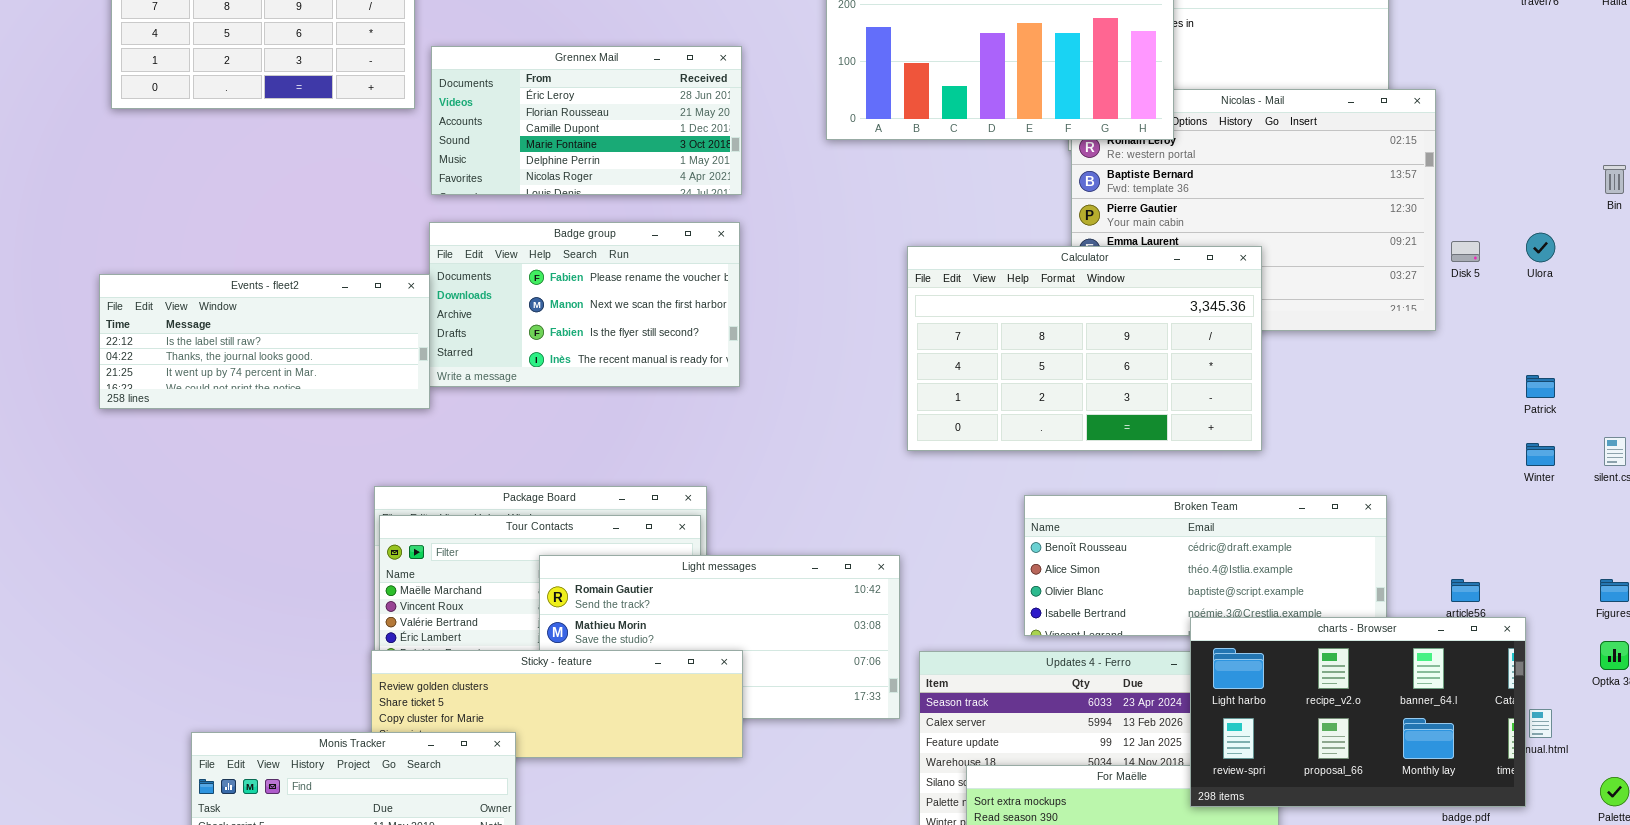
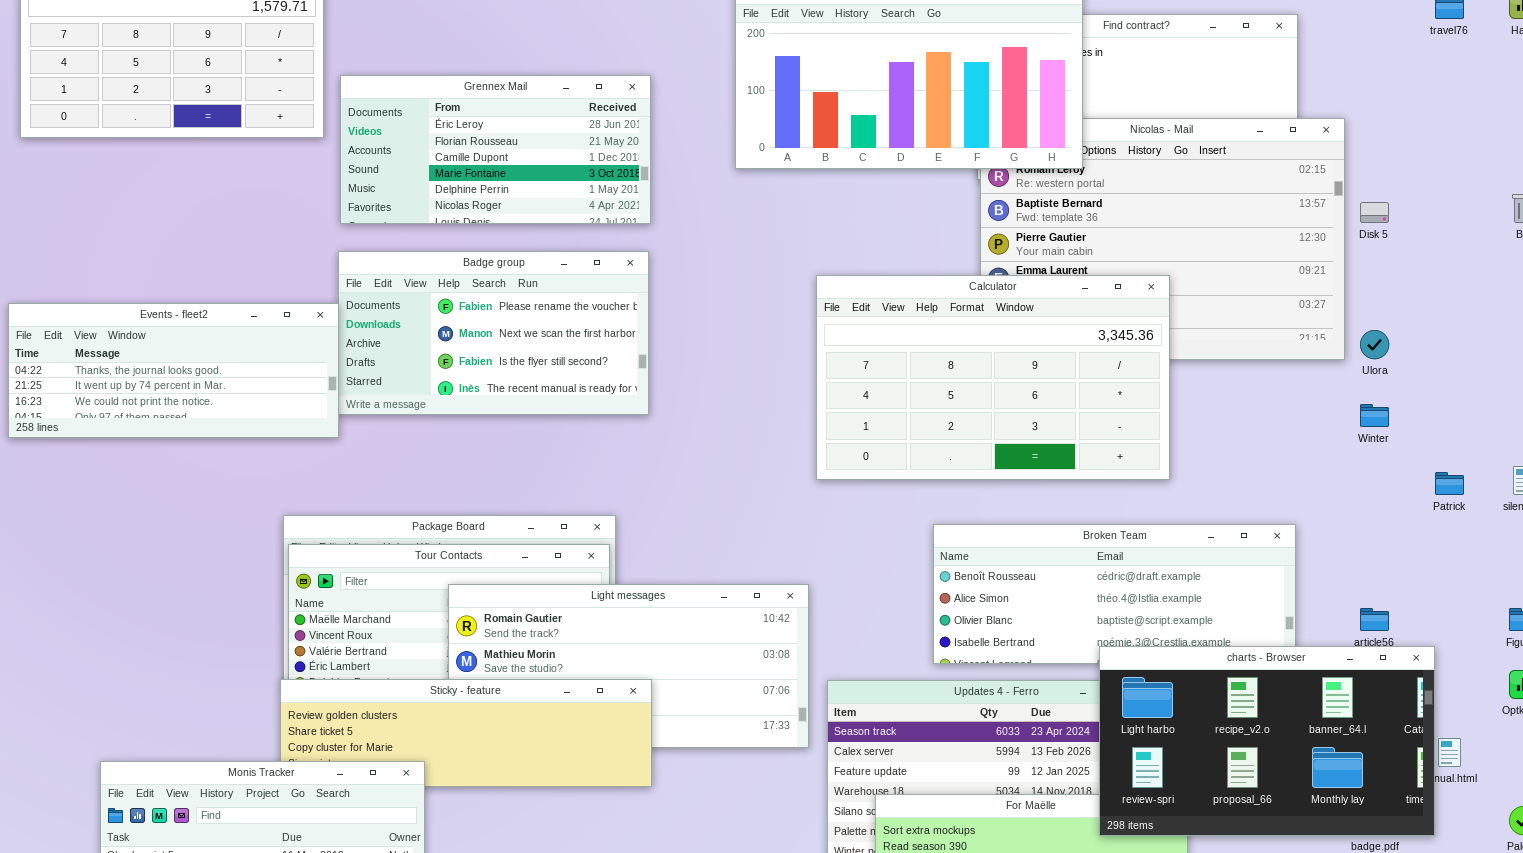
Ulora: [1526,233,1555,262] -> [1360,330,1389,359], moved
Disk 5: [1451,241,1480,262] -> [1360,202,1389,223], moved
Events - fleet2: [99,274,430,409] -> [8,303,339,438], scrolled down 1 row
Patrick: [1526,375,1555,398] -> [1435,472,1464,495], moved
Winter: [1526,443,1555,466] -> [1360,404,1389,427], moved

